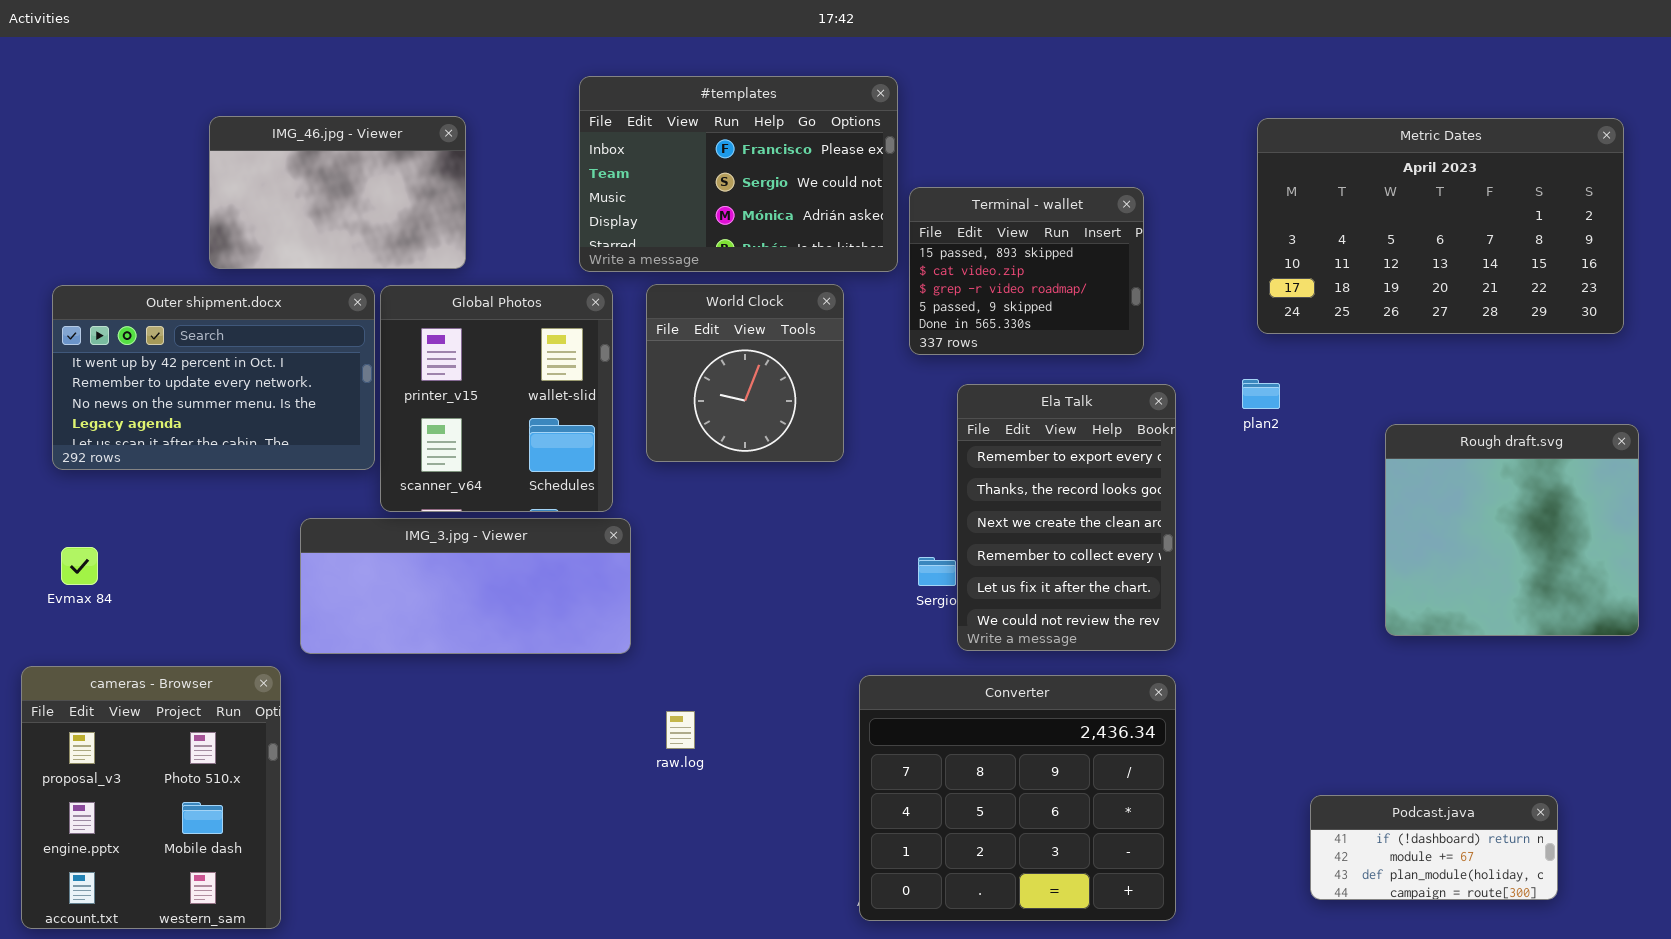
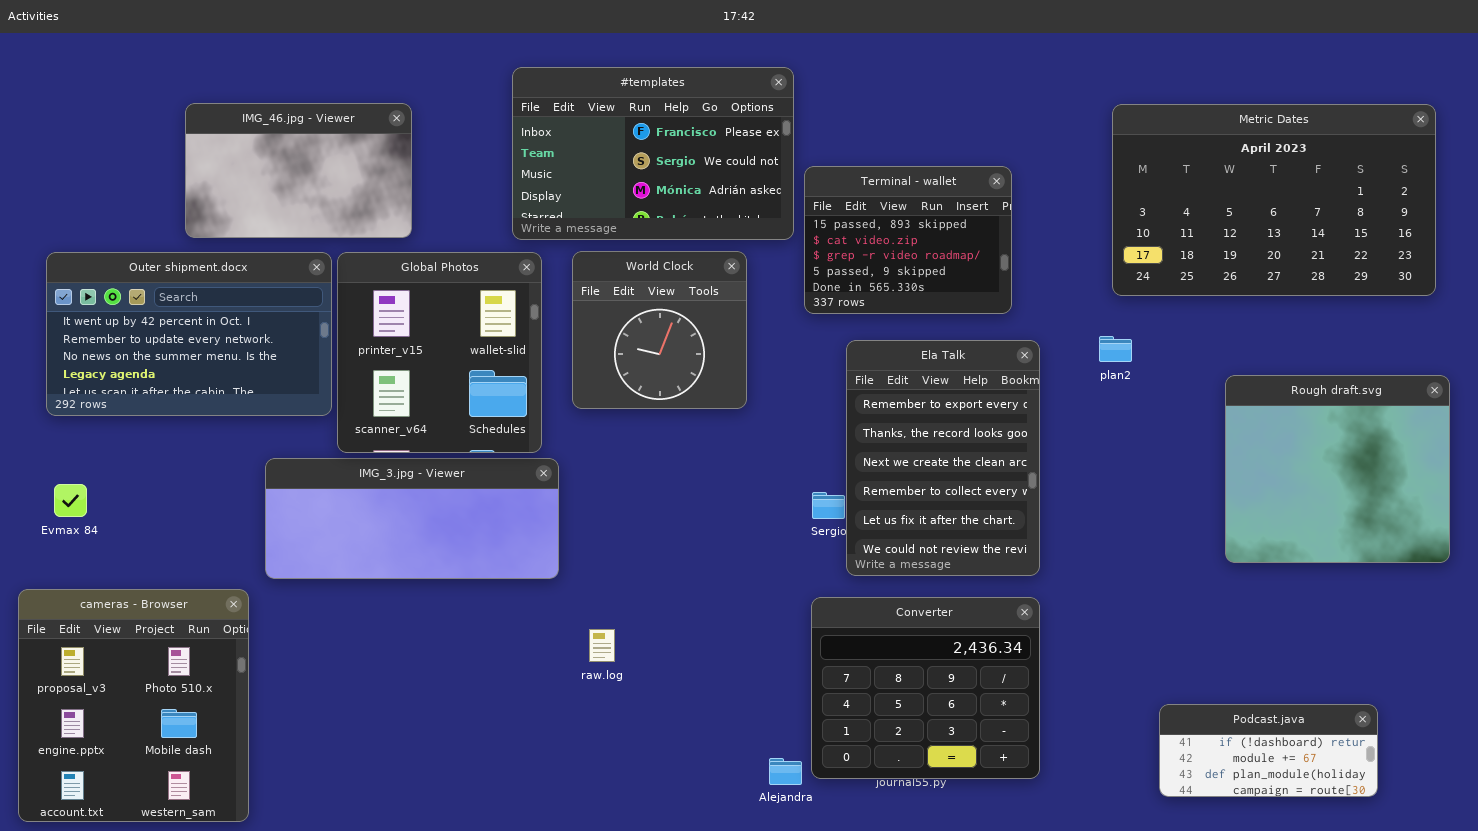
Converter: [859,675,1176,921] -> [811,597,1040,779], resized

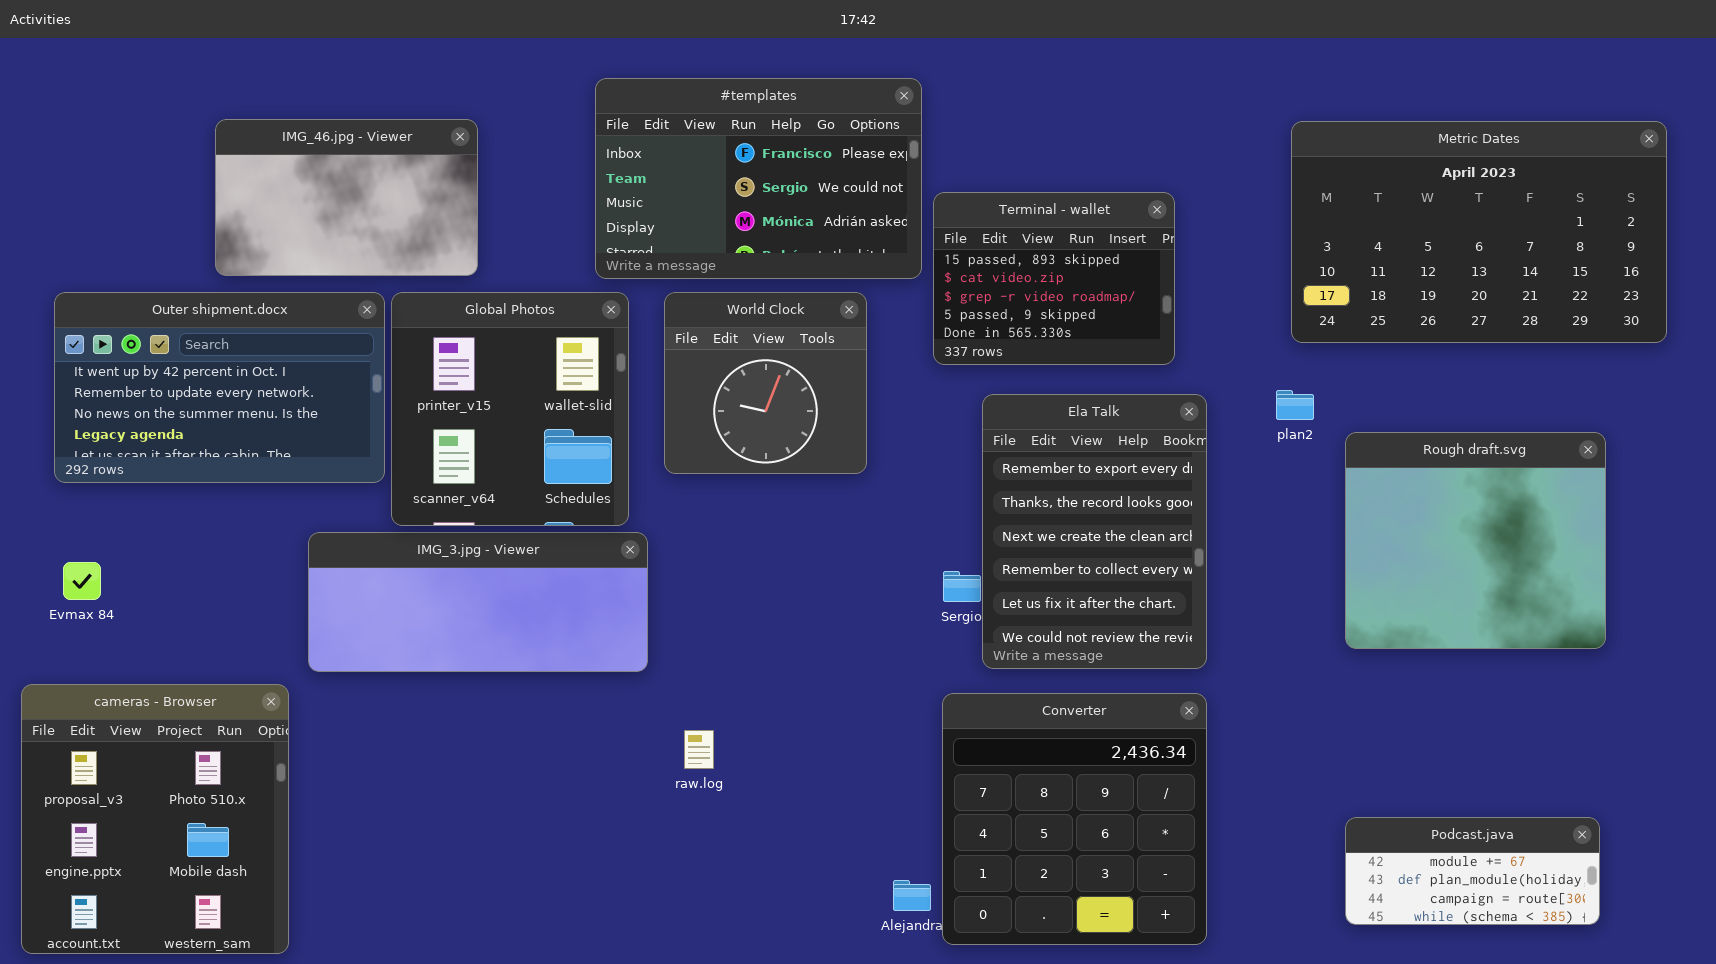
Rough draft.svg: [1225,375,1450,563] -> [1345,432,1606,649], moved
Converter: [811,597,1040,779] -> [942,693,1207,945], resized
Podcast.java: [1159,704,1378,797] -> [1345,817,1600,925], scrolled down 1 row

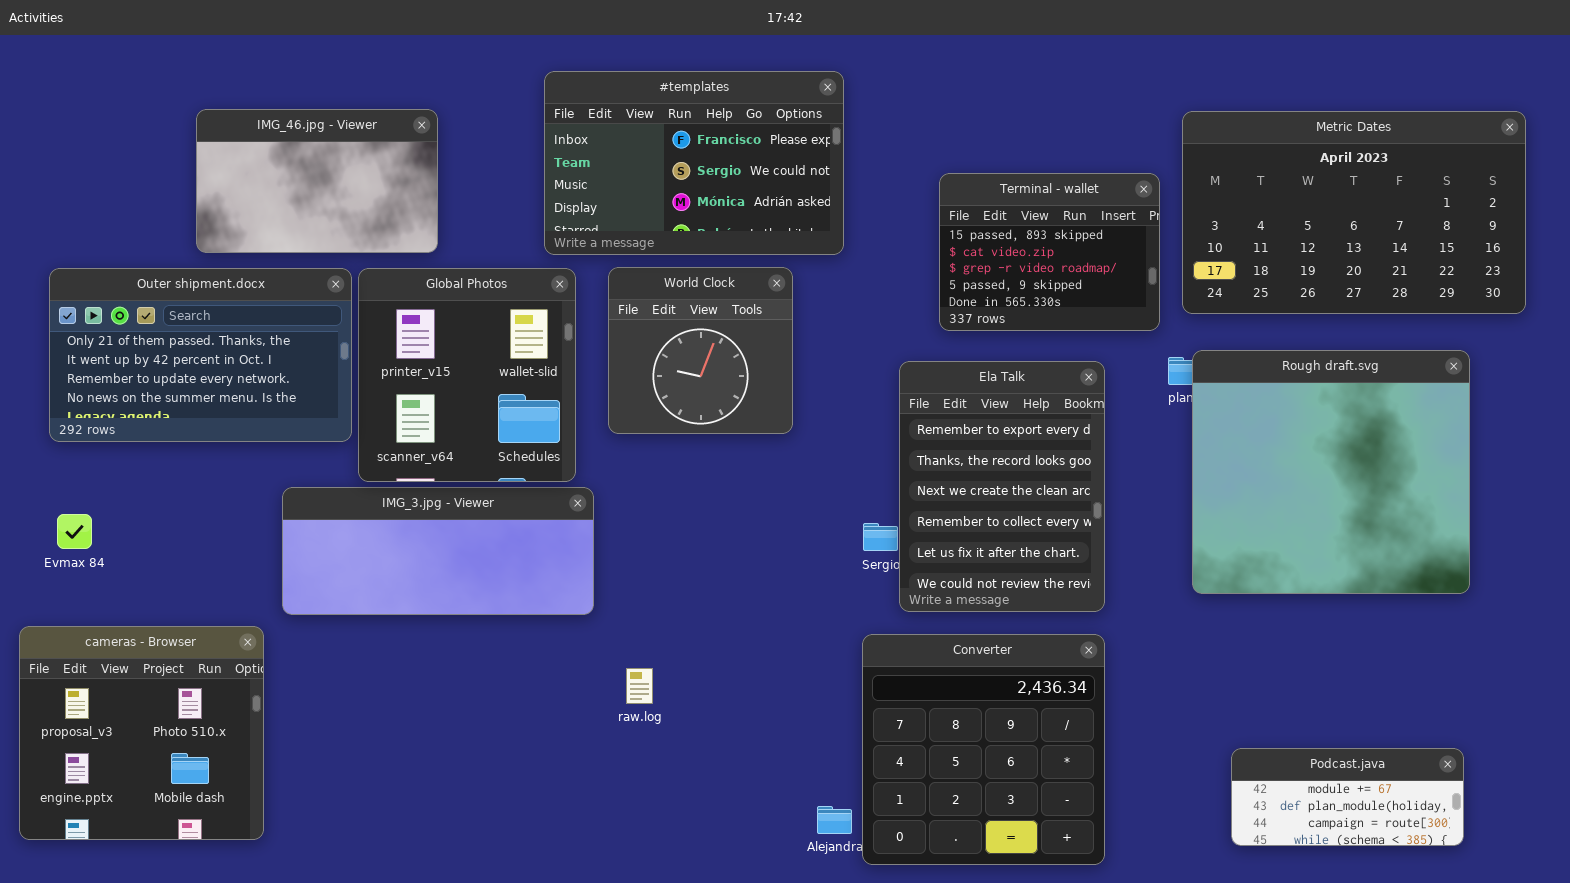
Terminal - wallet: [933,192,1175,365] -> [939,173,1160,331], moved
Outer shipment.docx: [54,292,385,483] -> [49,268,352,442], scrolled up 1 row
Rough draft.svg: [1345,432,1606,649] -> [1192,350,1470,594], resized
cameras - Browser: [21,684,289,954] -> [19,626,264,840], resized

